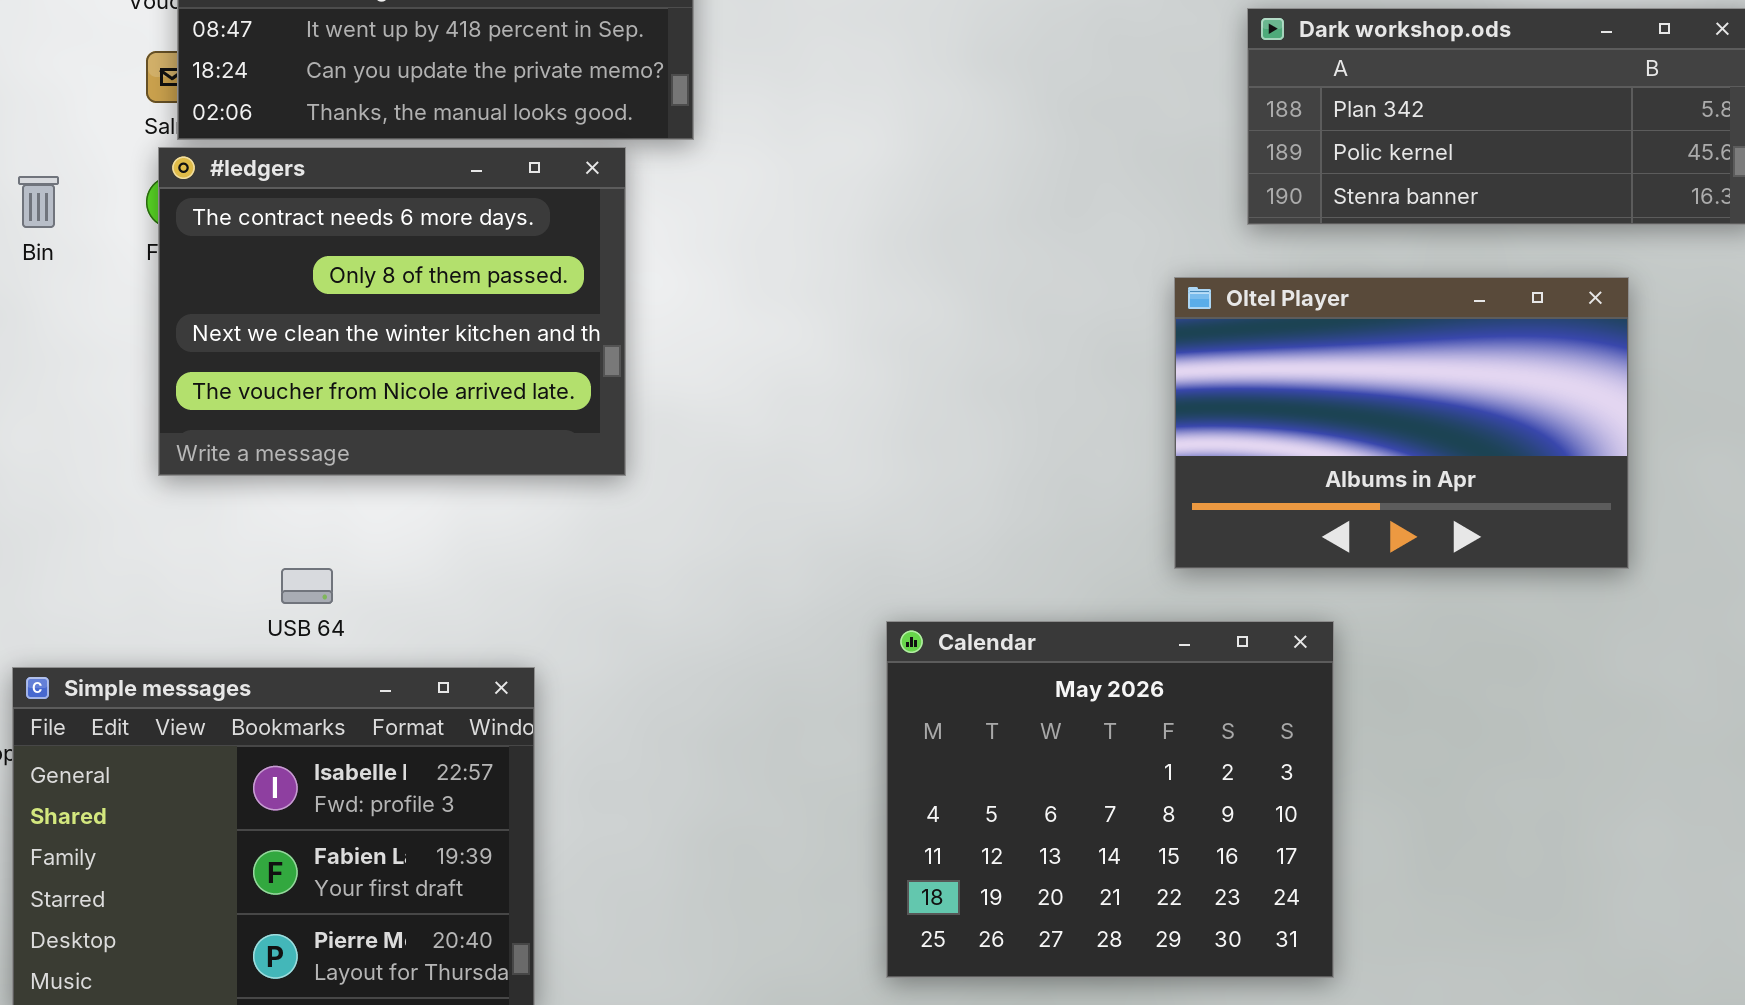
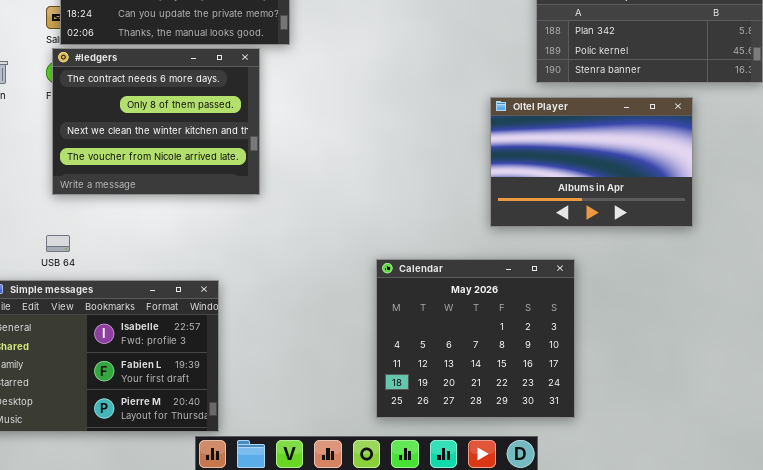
Oltel Player: [1174,277,1629,569] -> [490,97,693,227], moved
USB 64: [281,568,333,604] -> [46,235,70,252], moved

